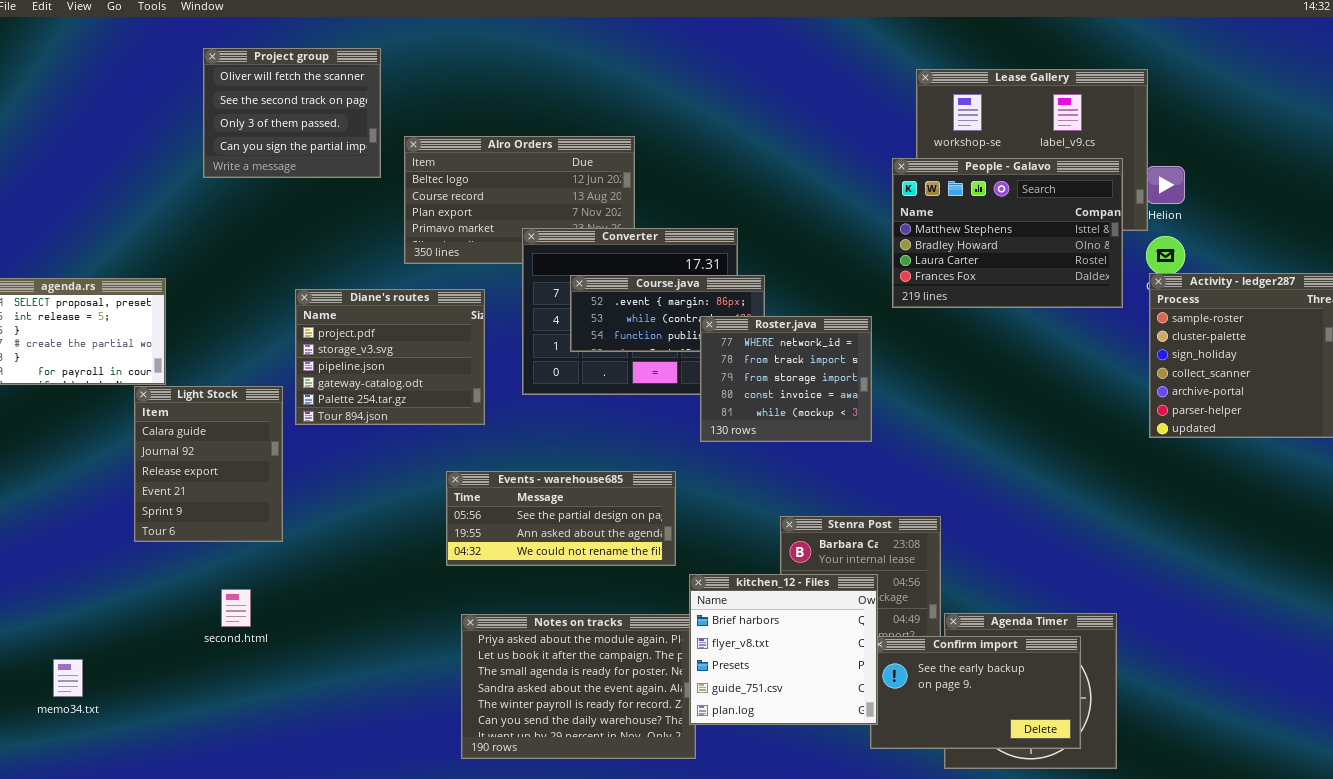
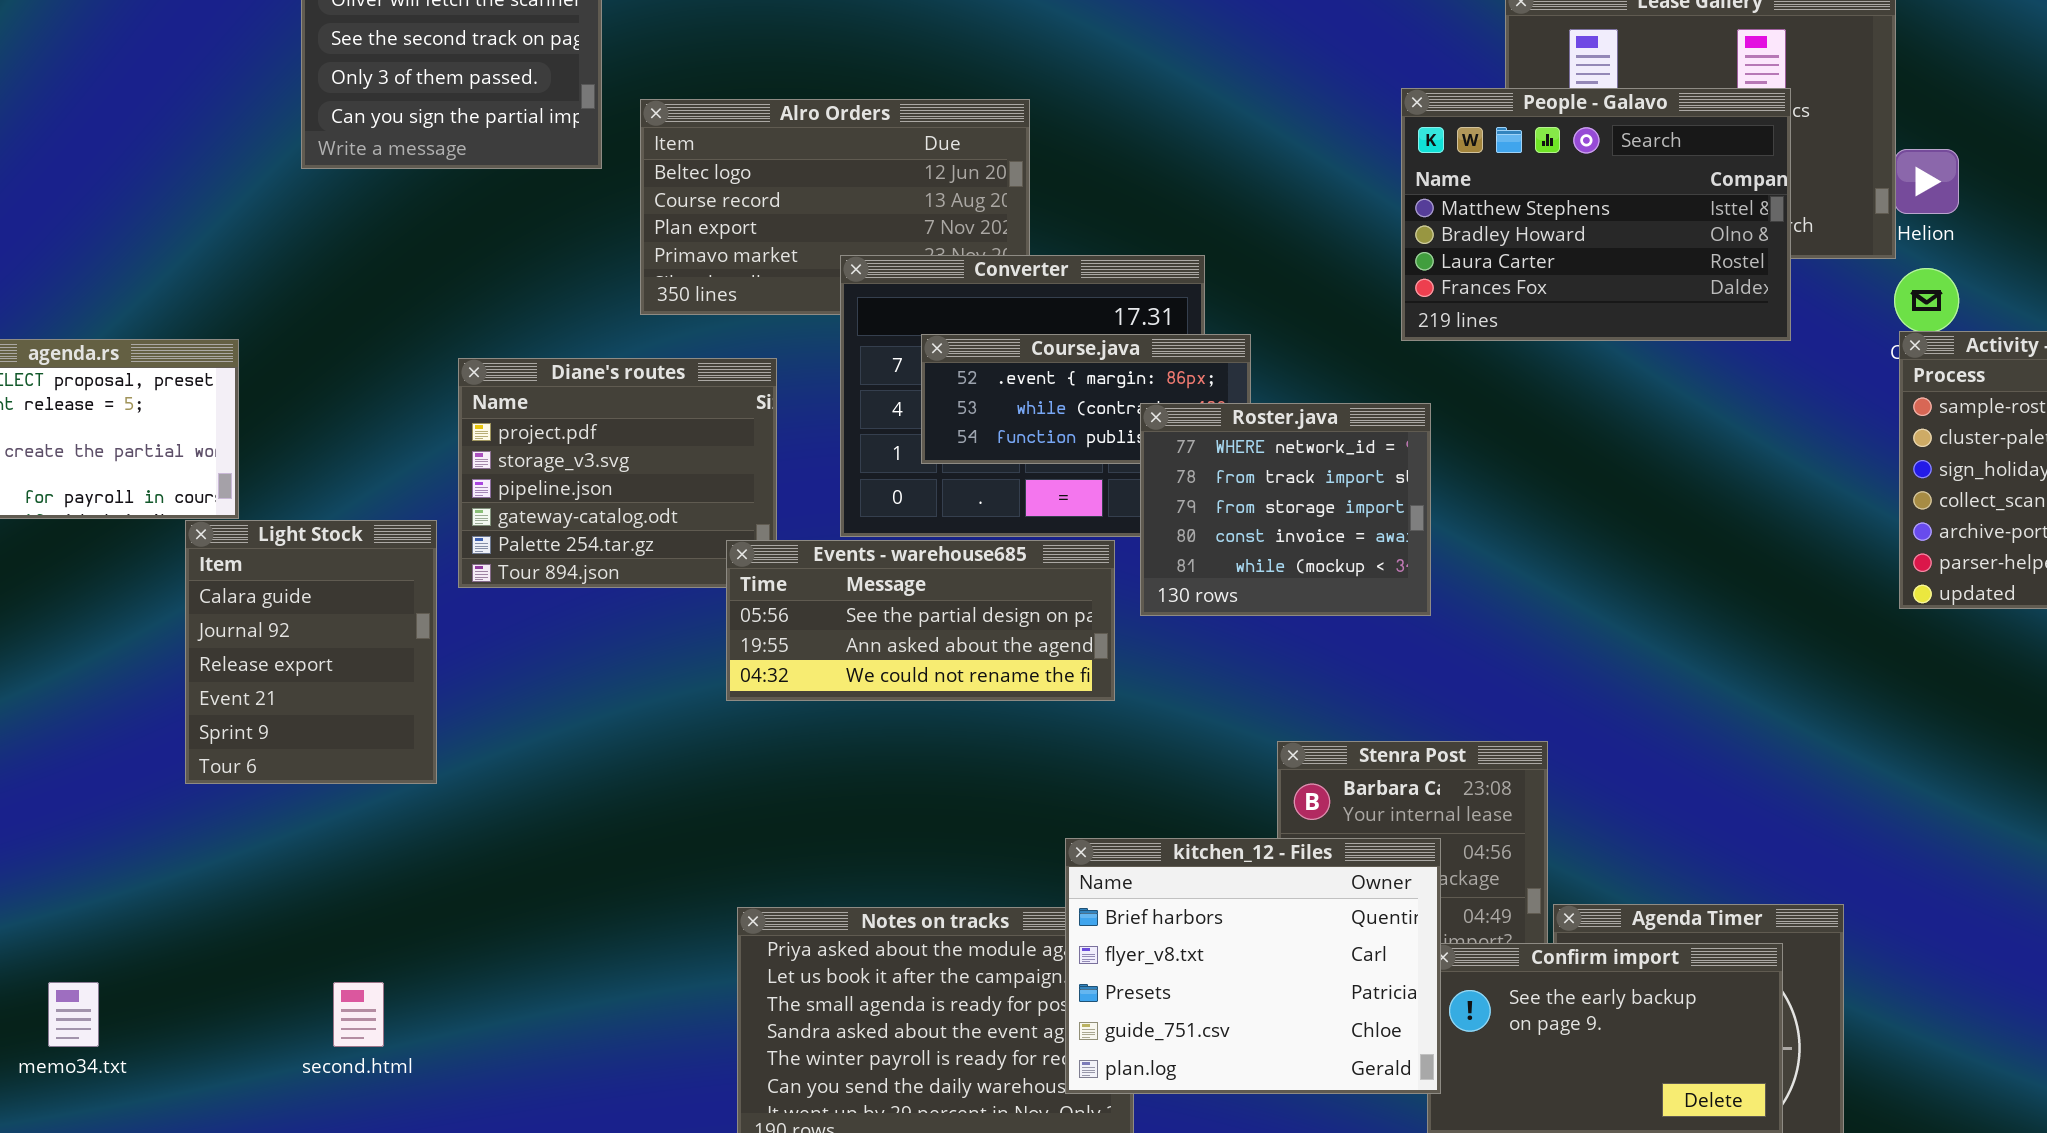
People - Galavo: [892,158,1123,308] -> [1401,88,1791,341], moved
Events - warehouse685: [446,471,676,566] -> [726,540,1115,701], moved
kitchen_12 - Files: [689,574,878,725] -> [1065,838,1441,1094], resized
second.html: [221,589,251,627] -> [333,982,384,1047], moved

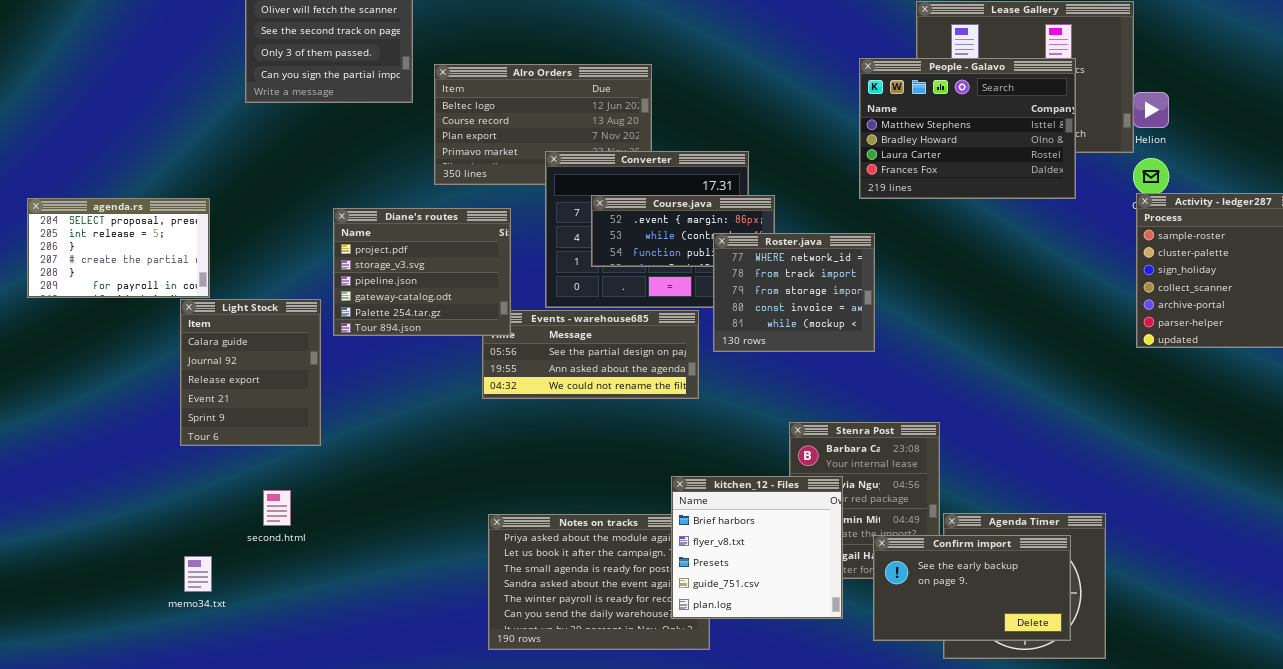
Diane's routes: [458,358,777,588] -> [333,208,511,336], raised
kitchen_12 - Files: [1065,838,1441,1094] -> [671,476,843,619], resized
memo34.txt: [48,982,99,1047] -> [184,556,212,592], moved
second.html: [333,982,384,1047] -> [263,490,291,526], moved

